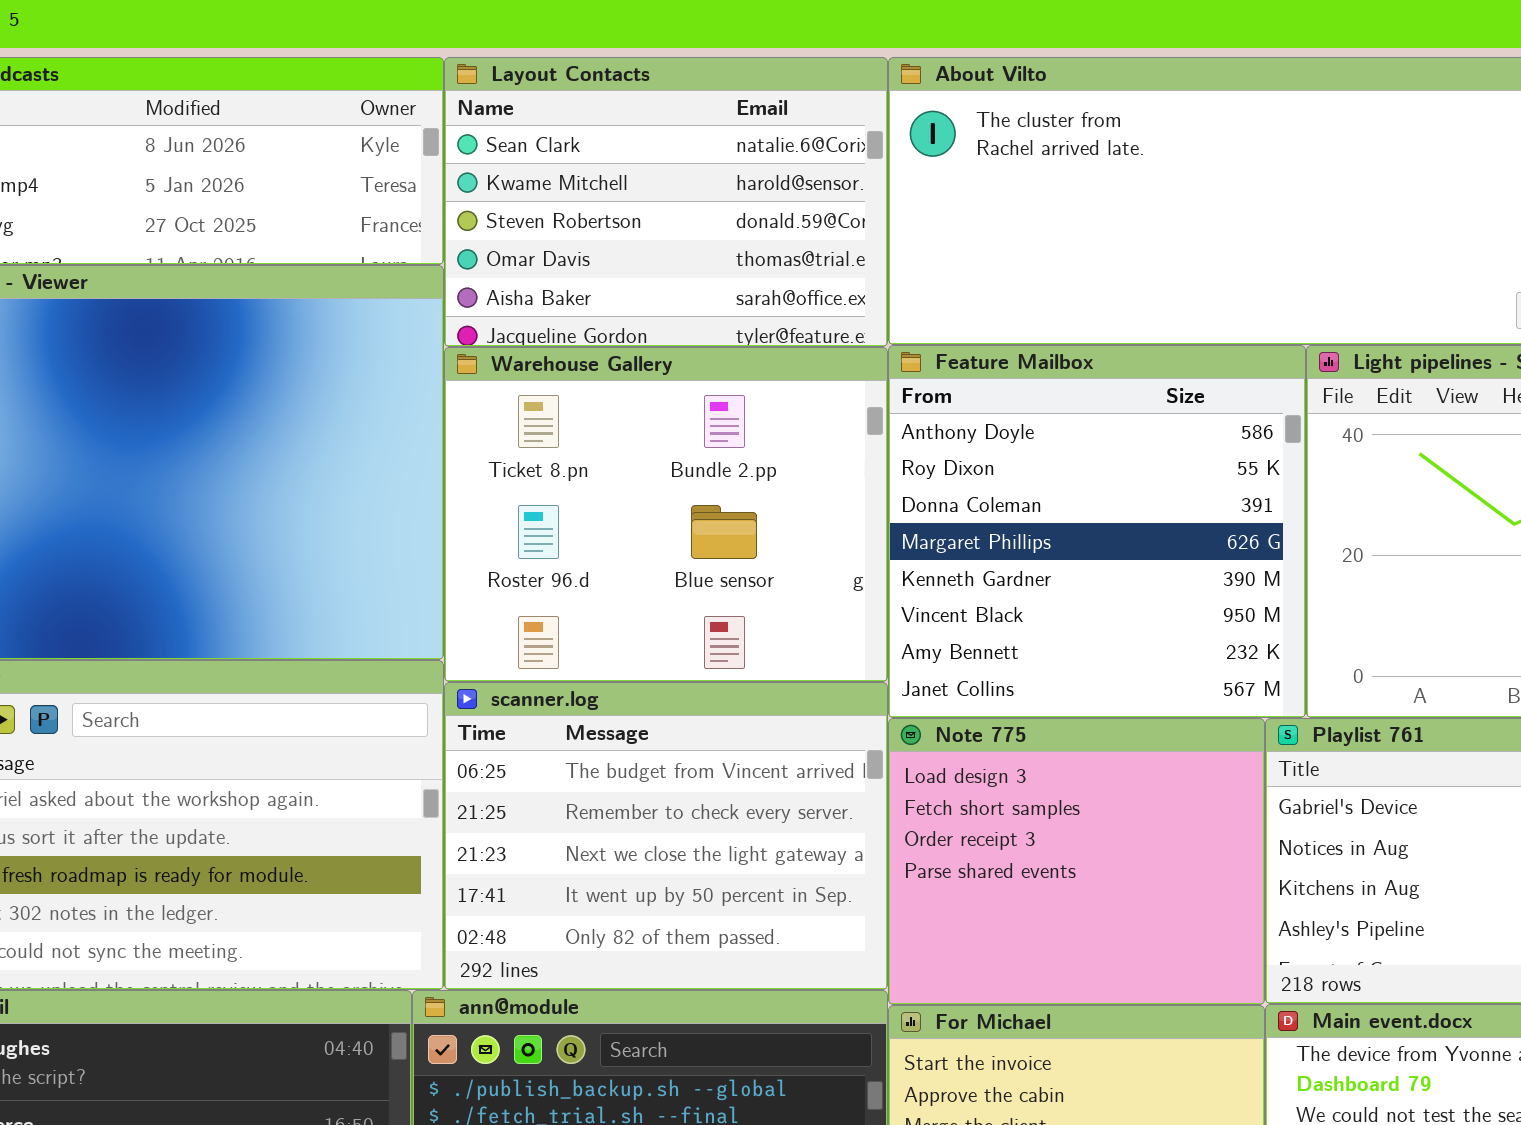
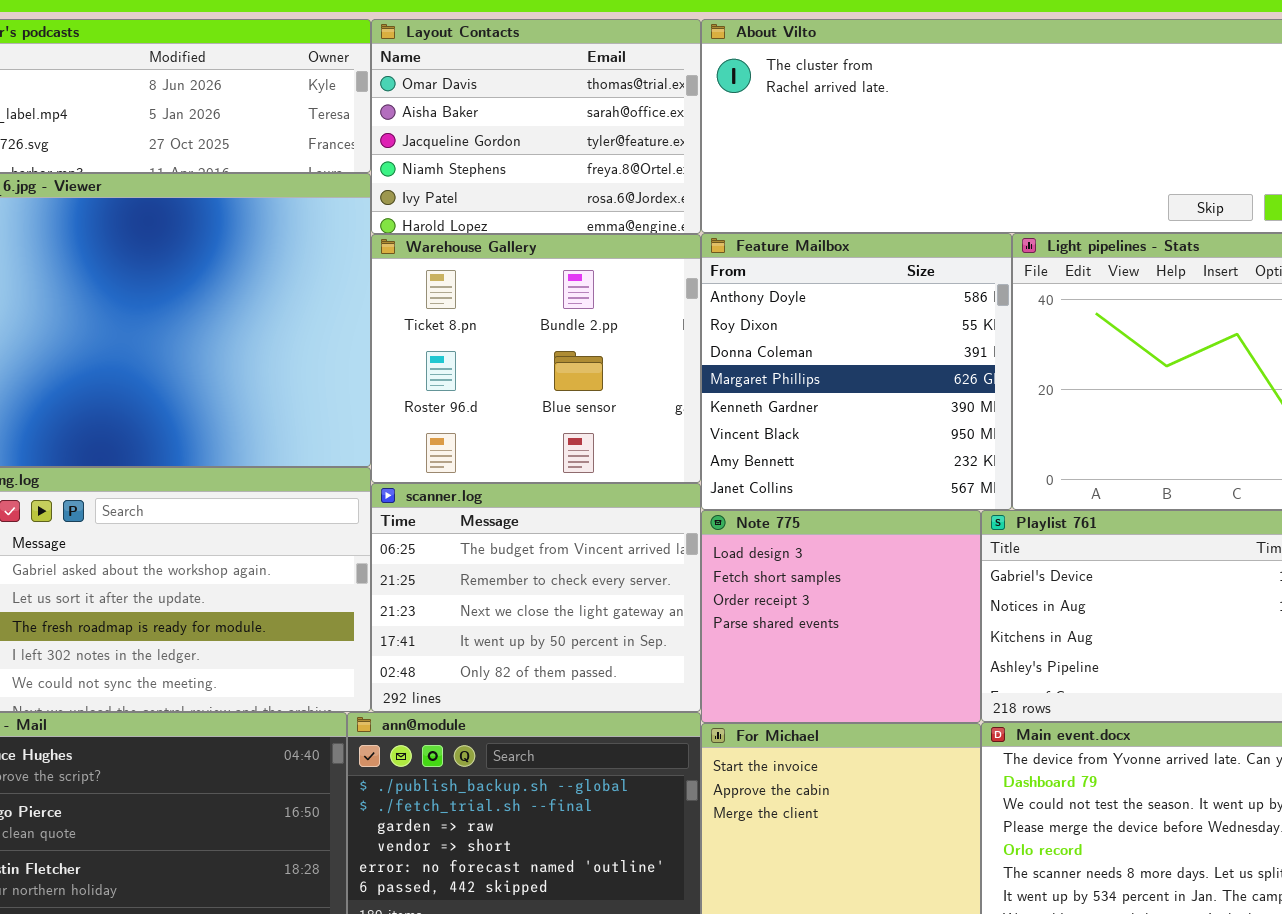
Layout Contacts: [444,57,888,347] -> [371,19,701,234], scrolled down 3 rows

